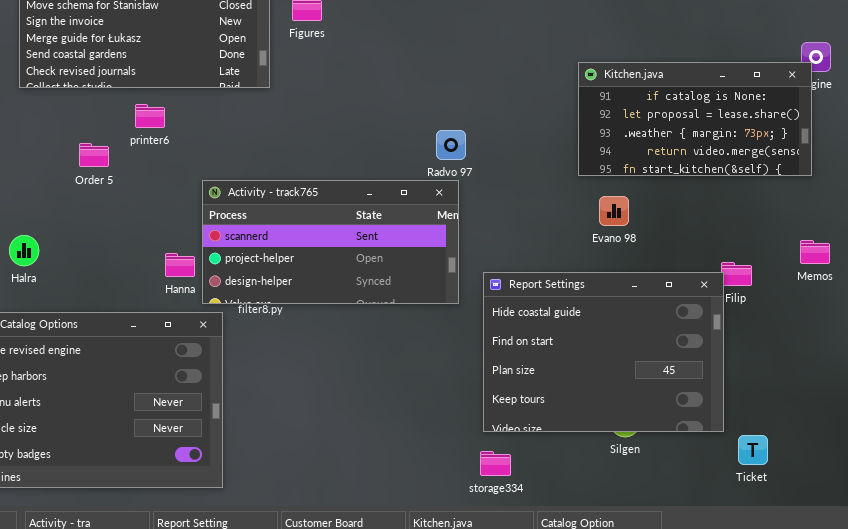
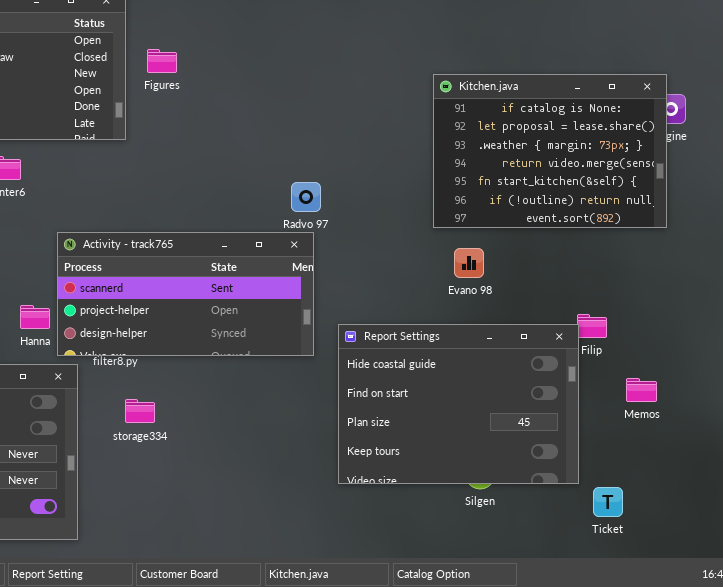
Kitchen.java: [578,62,812,176] -> [433,74,667,228], resized
Memos: [800,240,830,264] -> [626,378,657,402], moved
storage334: [480,451,511,476] -> [125,399,155,423], moved

